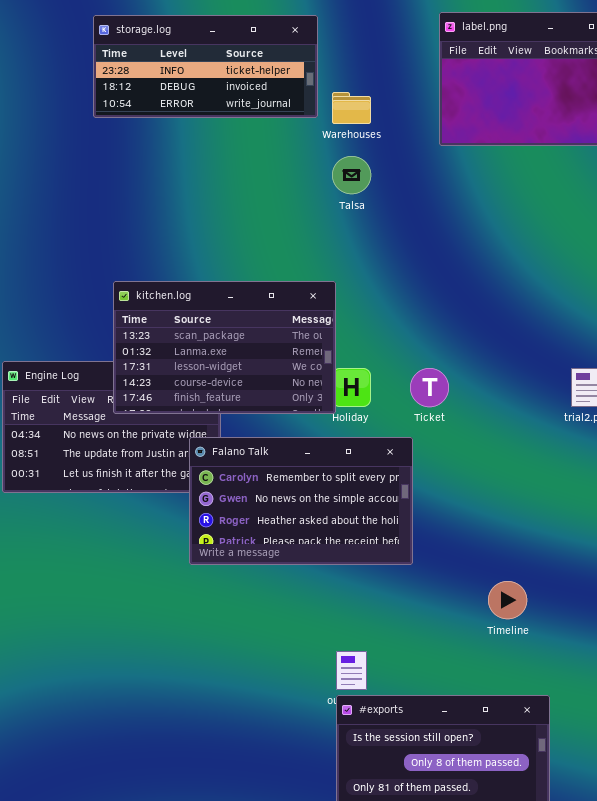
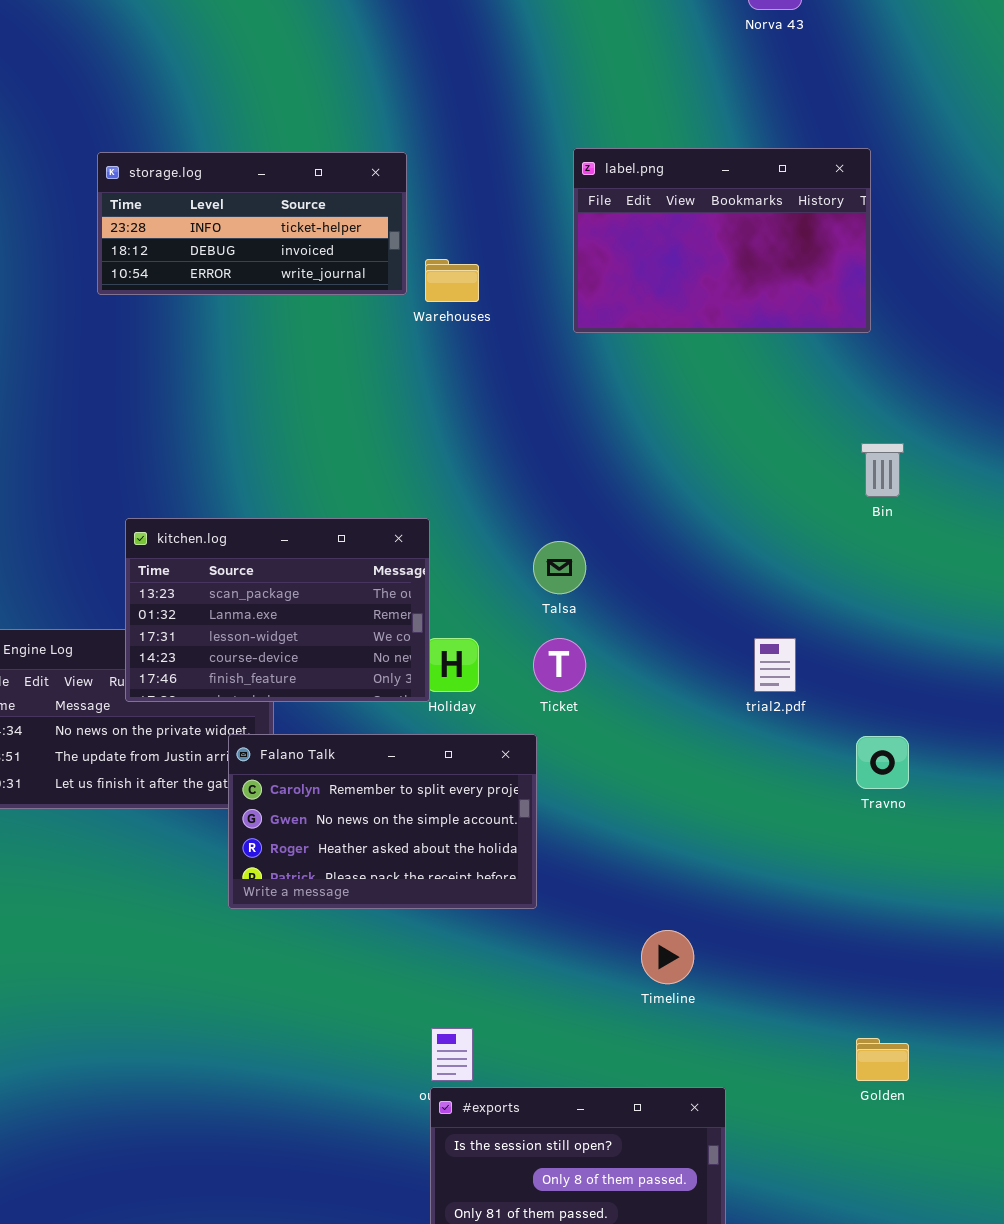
Talsa: [332,156,371,194] -> [533,541,586,594], moved

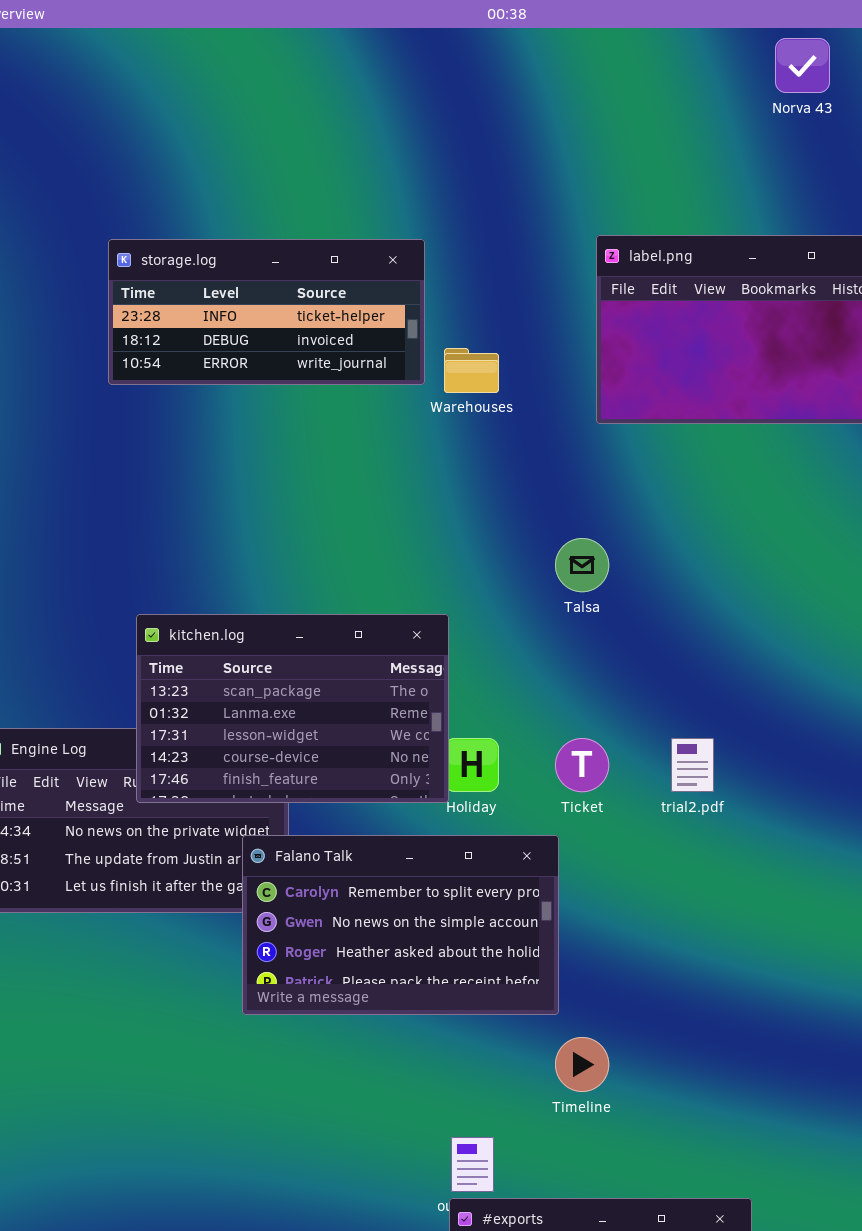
Talsa: [533,541,586,594] -> [555,538,609,592], moved
trial2.pdf: [754,638,796,692] -> [671,738,714,792], moved
Timeline: [641,930,694,984] -> [555,1037,609,1092], moved

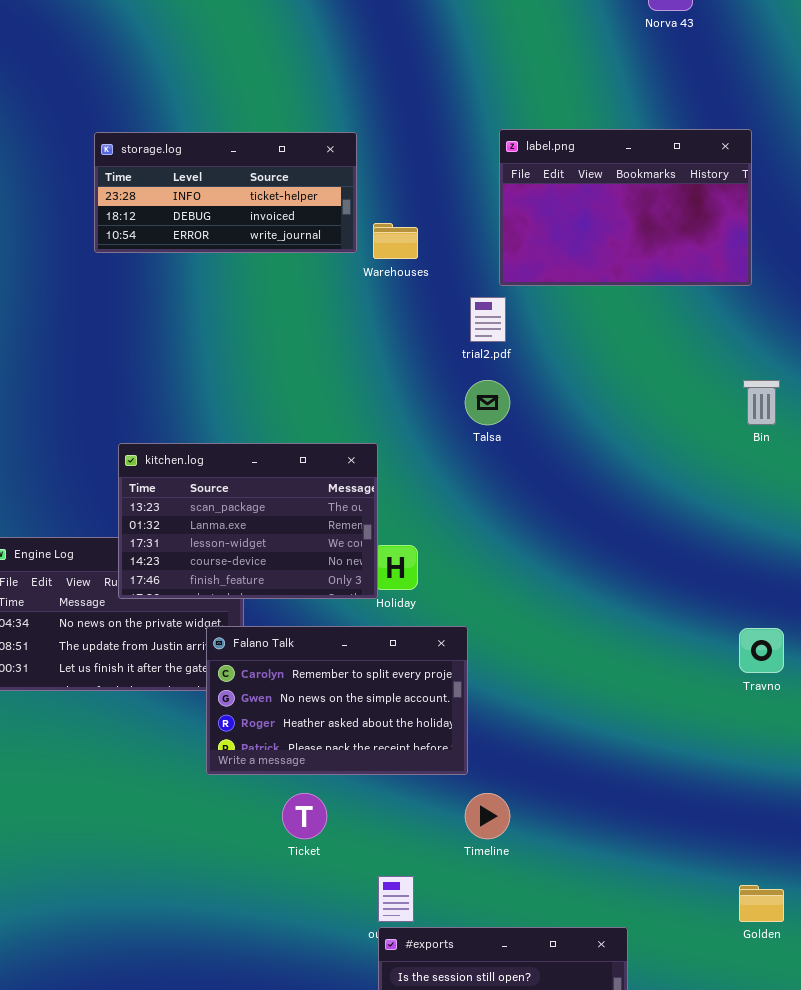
Ticket: [555,738,609,792] -> [282,793,327,839], moved
trial2.pdf: [671,738,714,792] -> [470,297,506,342], moved

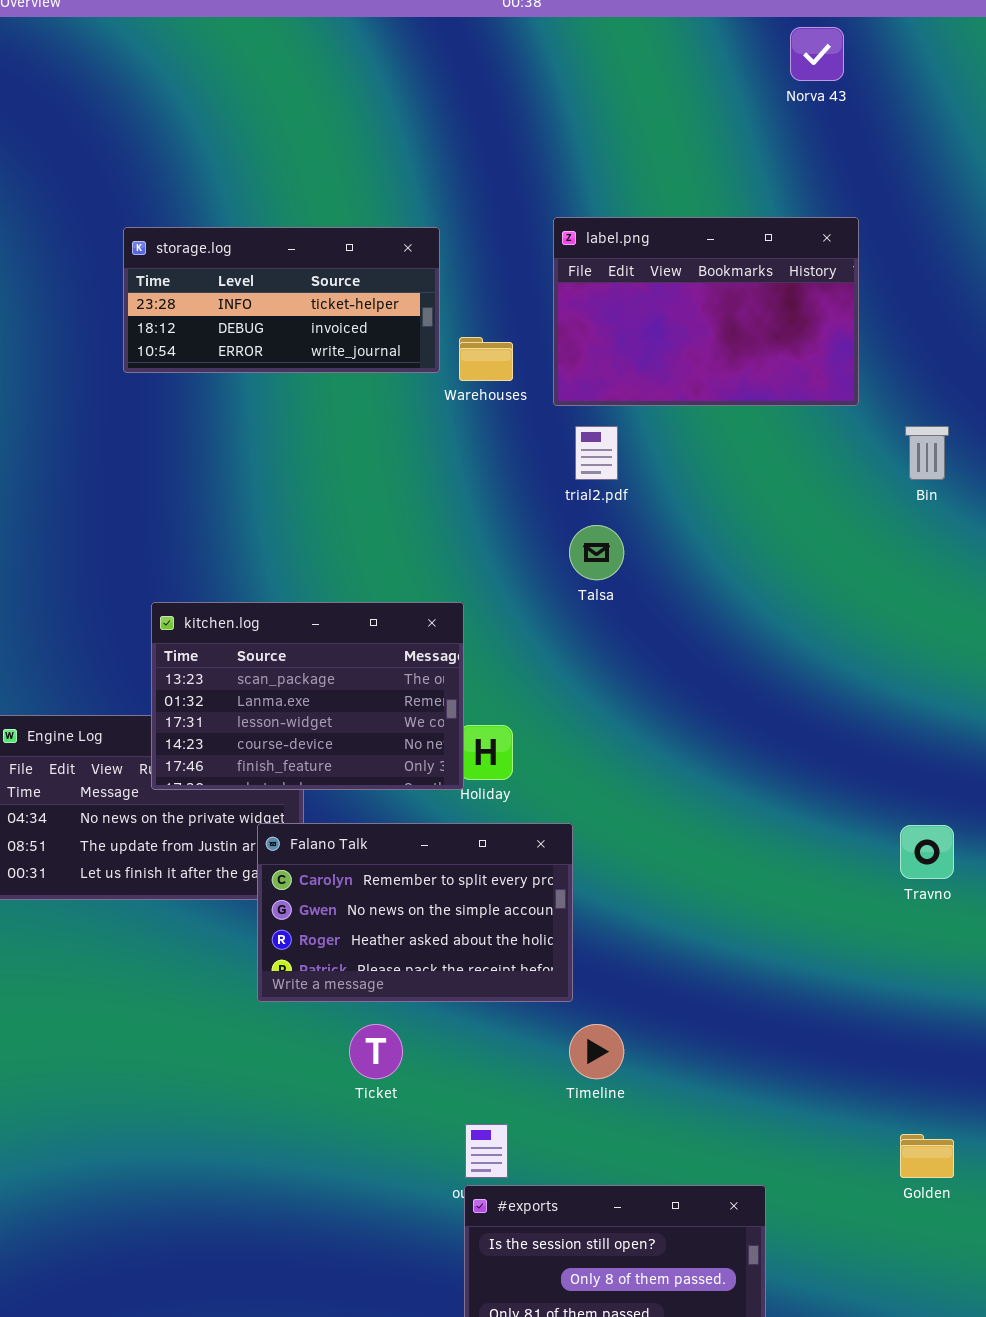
label.png: [499,129,752,286] -> [553,217,859,406], moved
Bin: [743,380,780,425] -> [905,426,949,480], moved

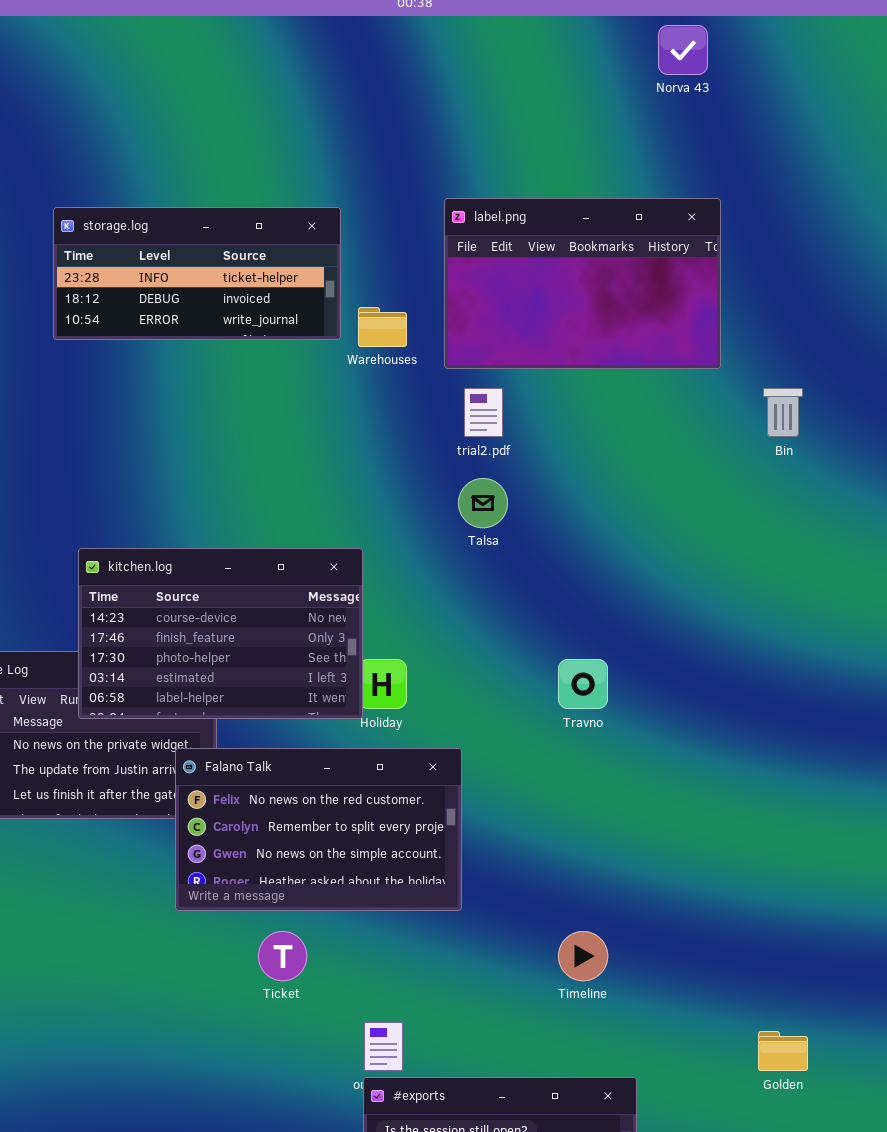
kitchen.log: [151,602,464,790] -> [78,548,363,719], scrolled down 3 rows
Falano Talk: [257,823,573,1002] -> [175,748,462,911], scrolled up 1 row
Travno: [900,825,954,879] -> [558,659,608,709], moved
Timeline: [569,1024,624,1079] -> [558,931,608,981], moved

